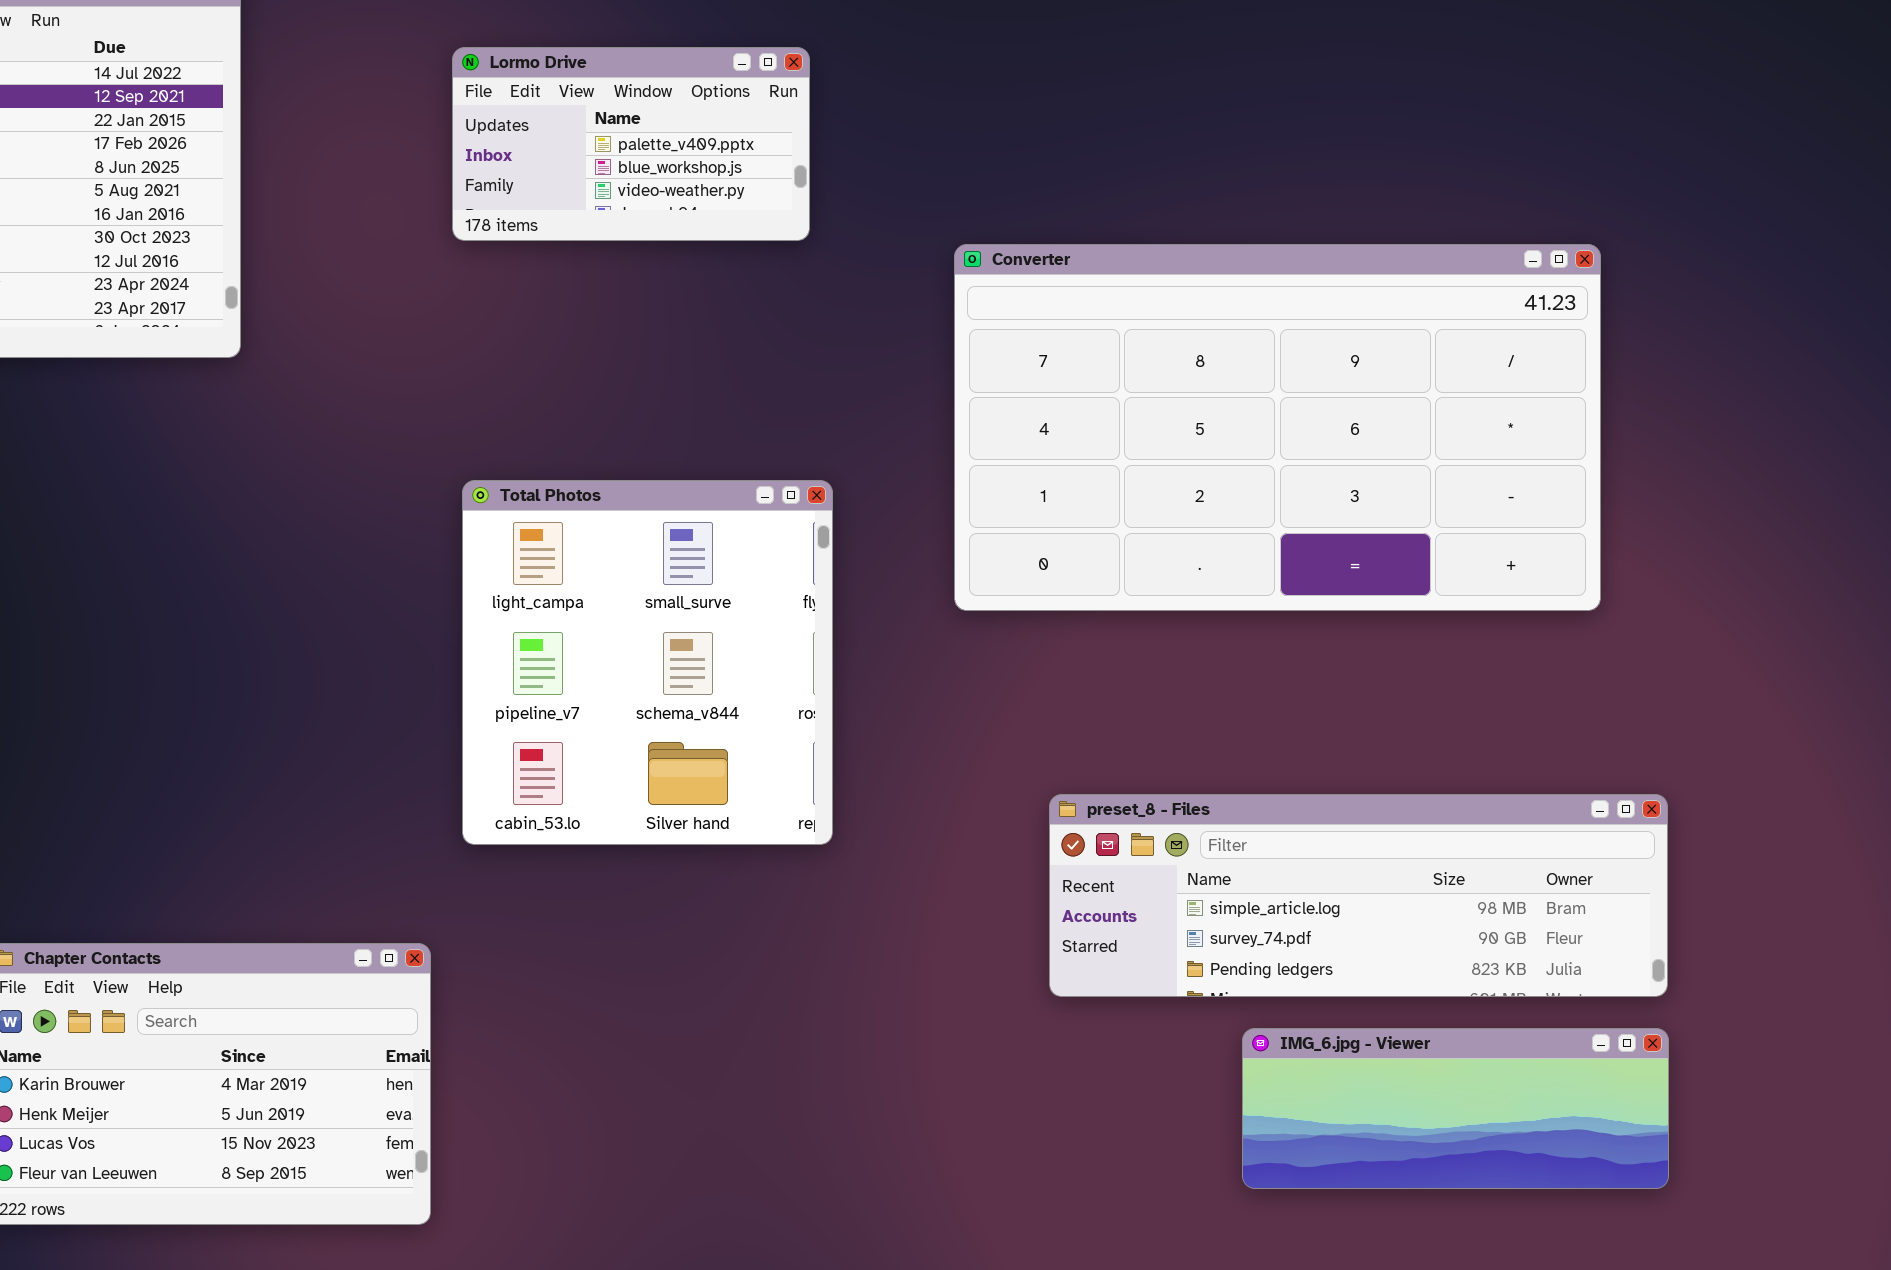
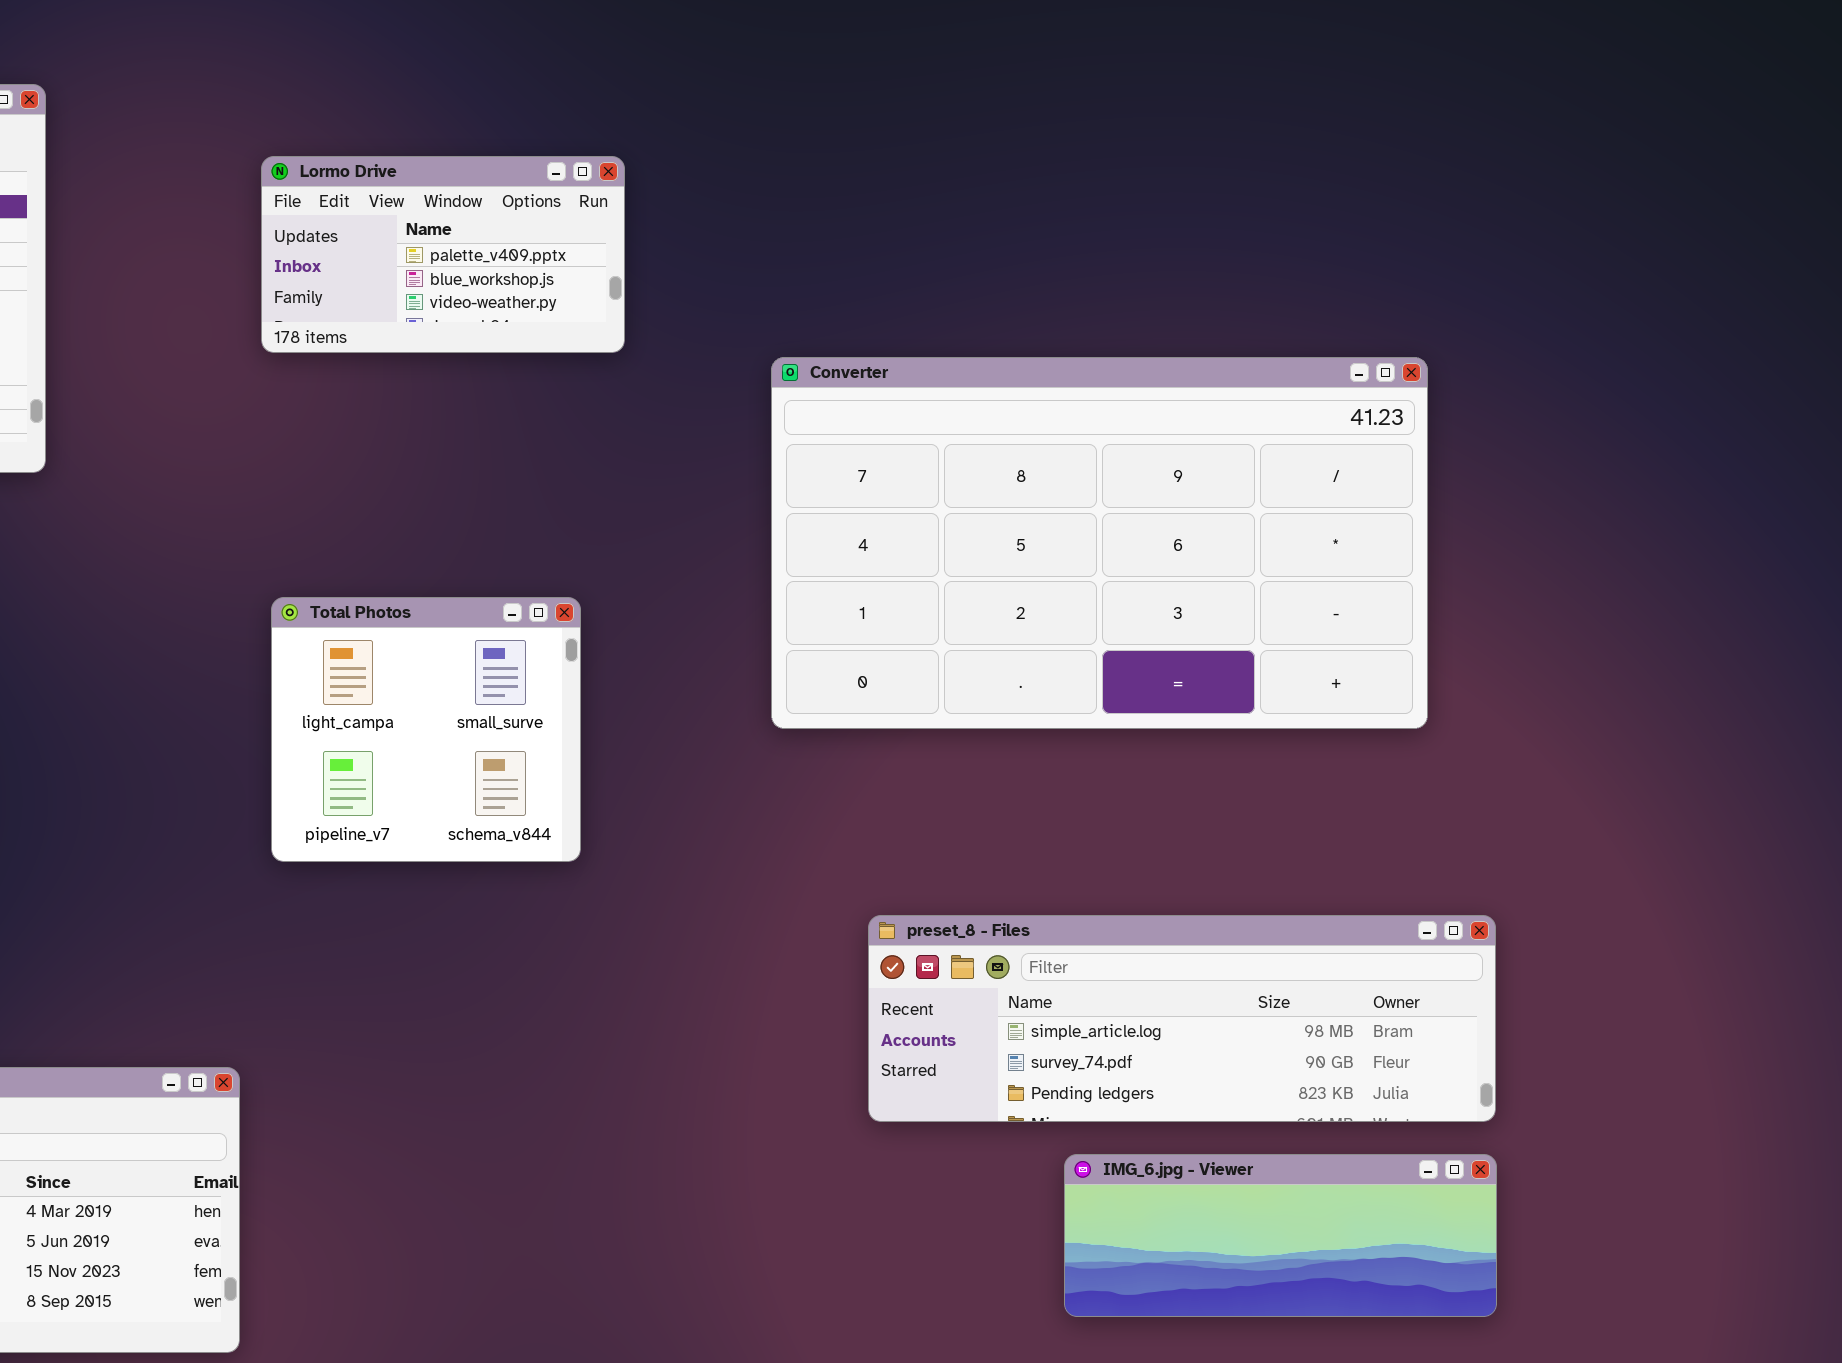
Total Photos: [462,480,833,845] -> [271,597,581,862], resized

